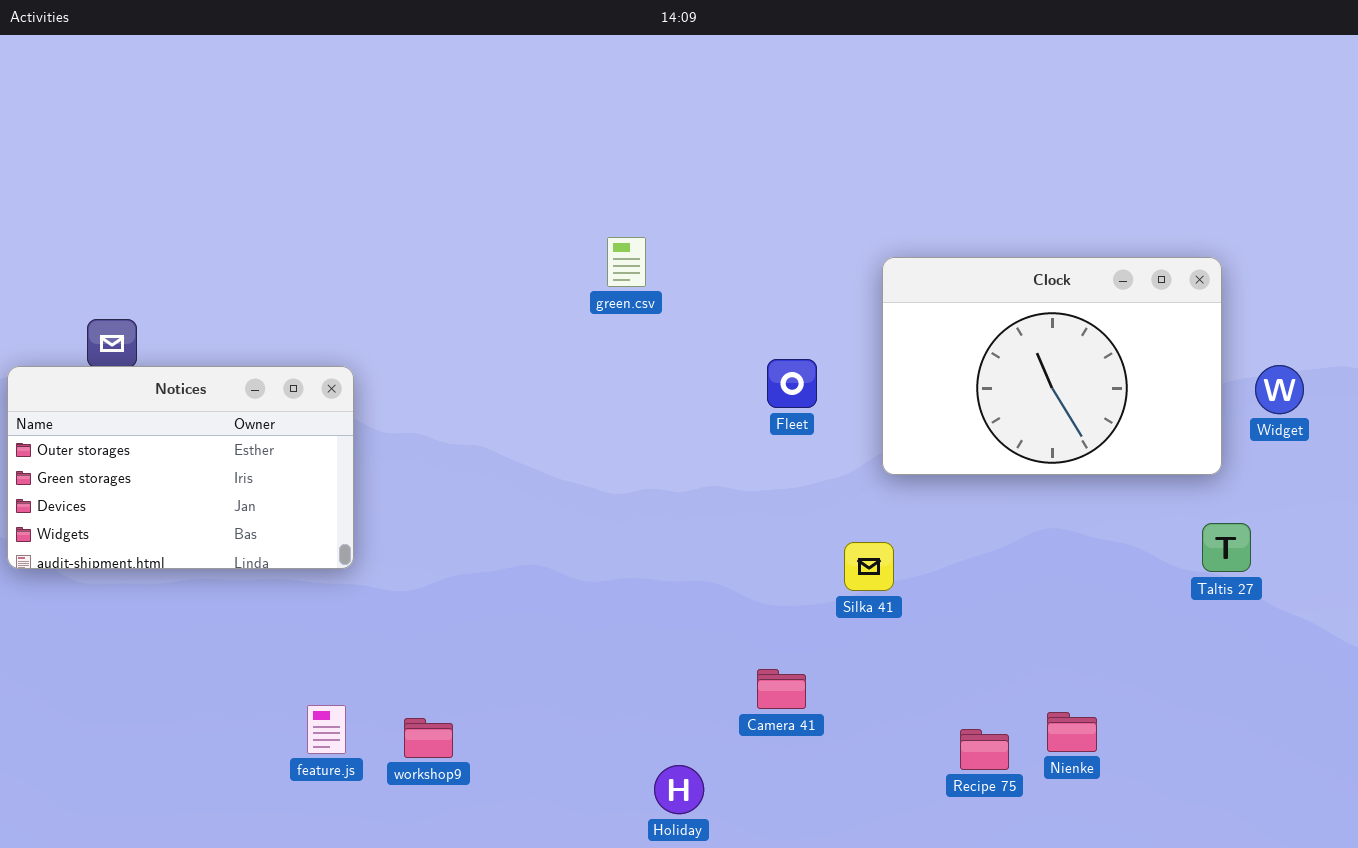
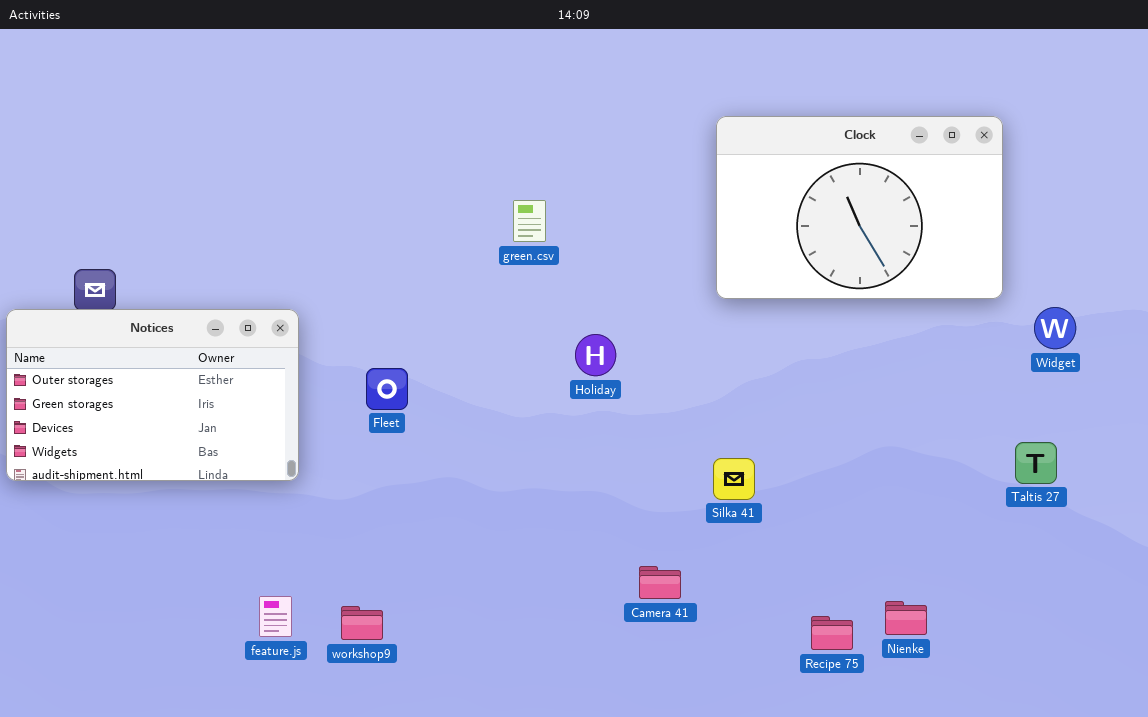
Clock: [882,257,1222,475] -> [716,116,1003,299], moved
Fleet: [767,359,817,408] -> [366,368,408,410], moved
Widget: [1255,365,1304,414] -> [1034,307,1076,349], moved
Holiday: [654,765,704,814] -> [575,334,616,376], moved

